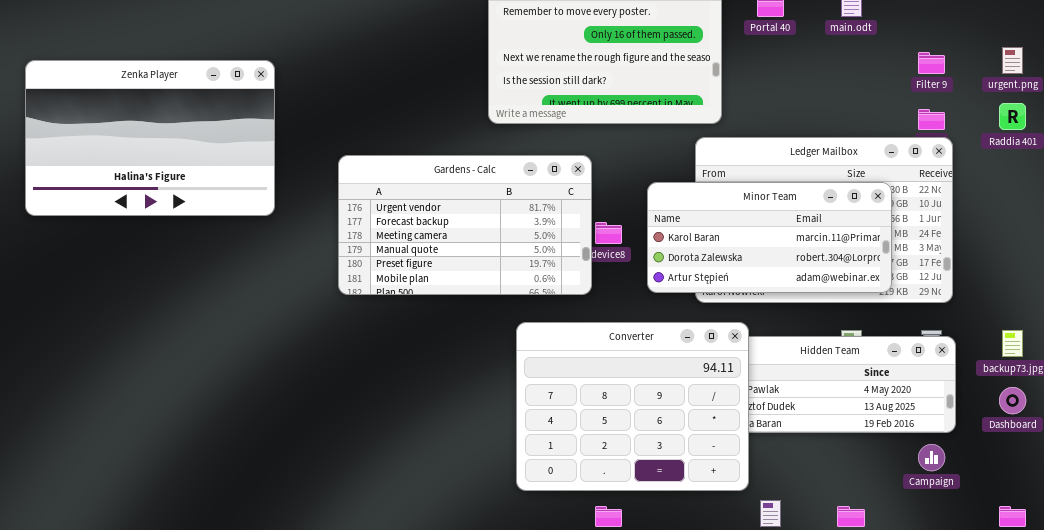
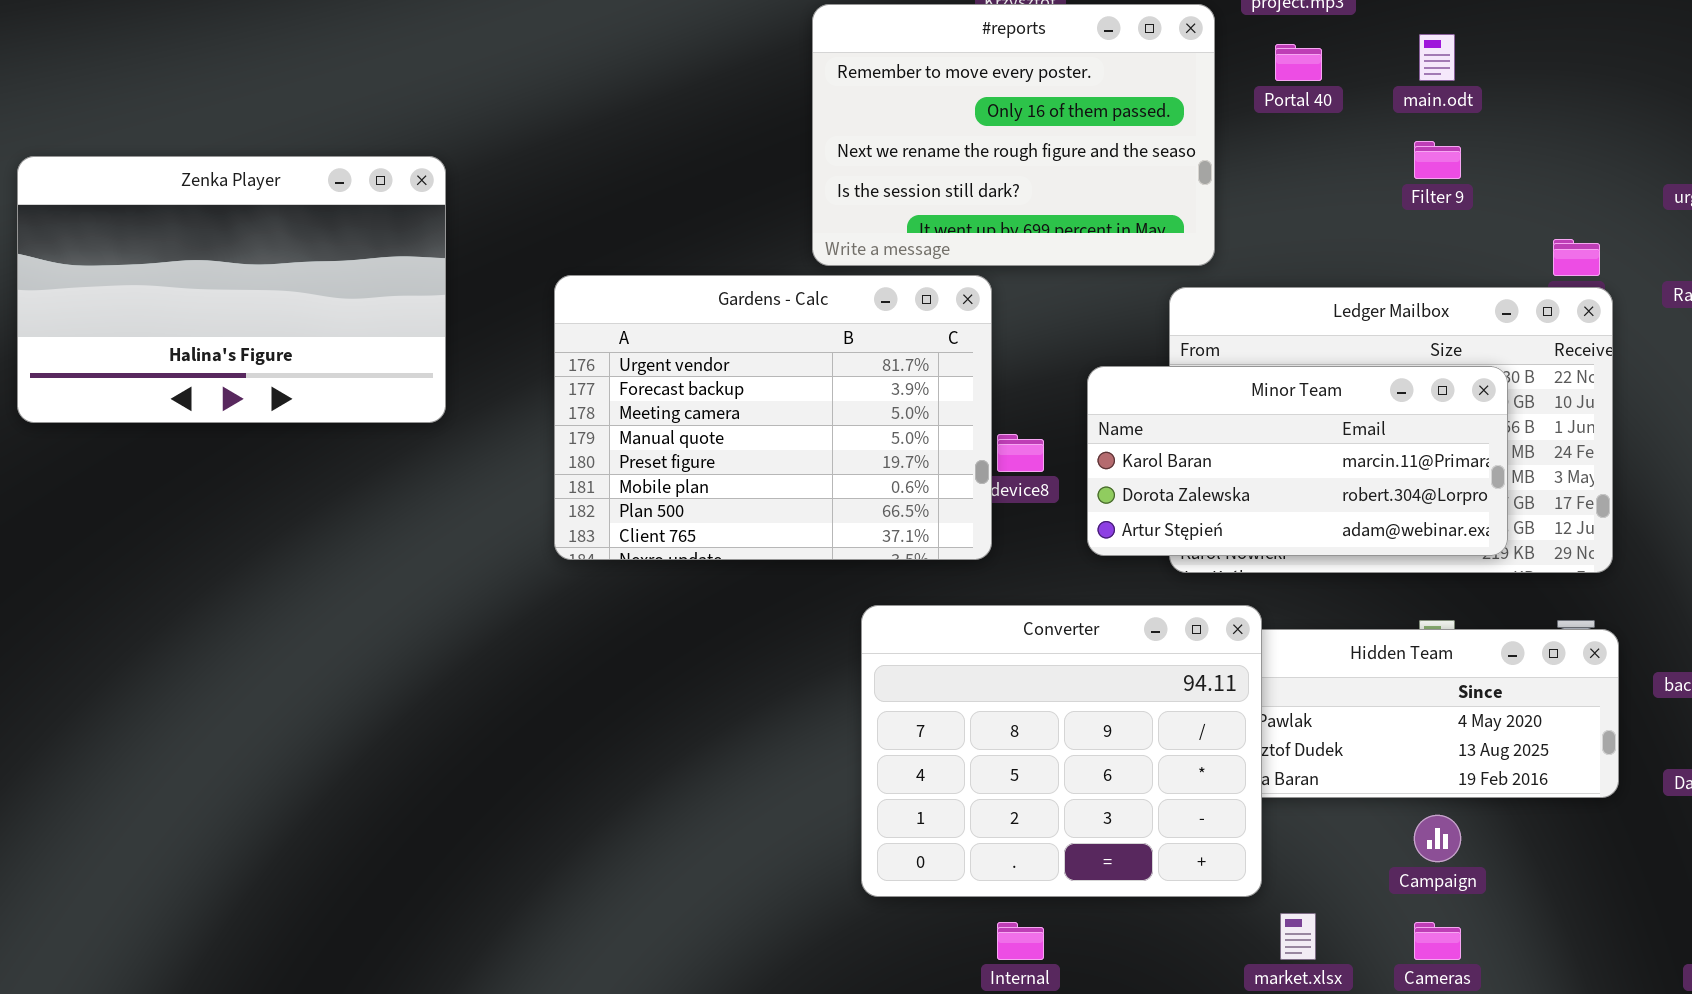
Filter 9: [918,52,945,74] -> [1414,141,1461,179], moved
Gardens - Calc: [338,155,592,295] -> [554,275,992,560], resized
Campaign: [918,444,945,471] -> [1414,815,1461,862], moved

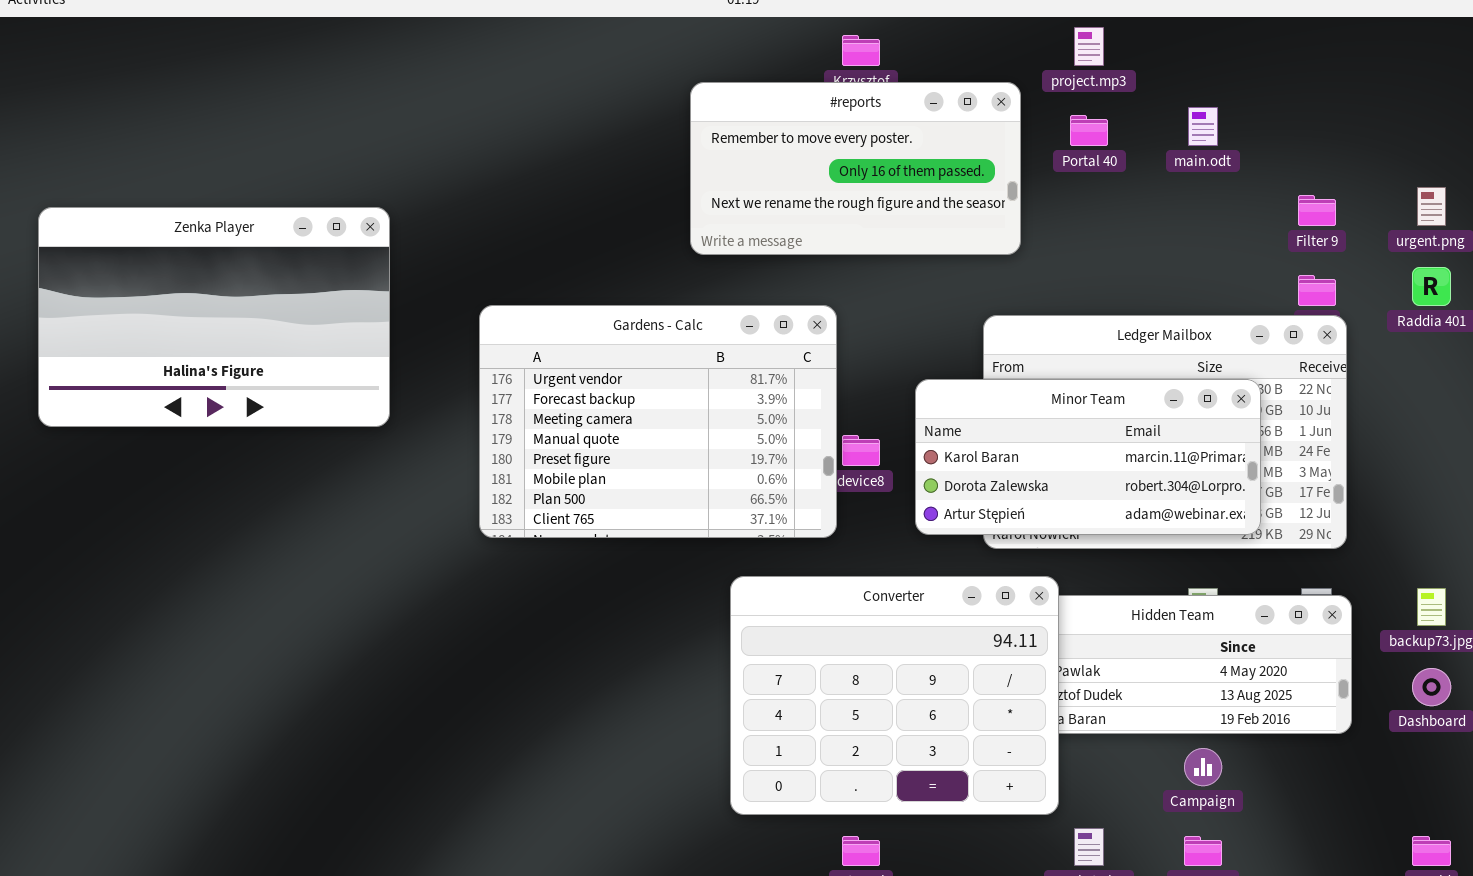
#reports: [812,4,1215,266] -> [690,82,1021,255], resized
Filter 9: [1414,141,1461,179] -> [1298,195,1336,226], moved

